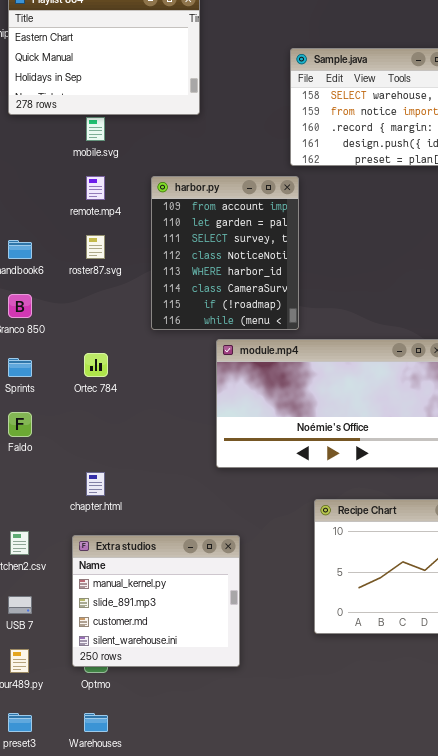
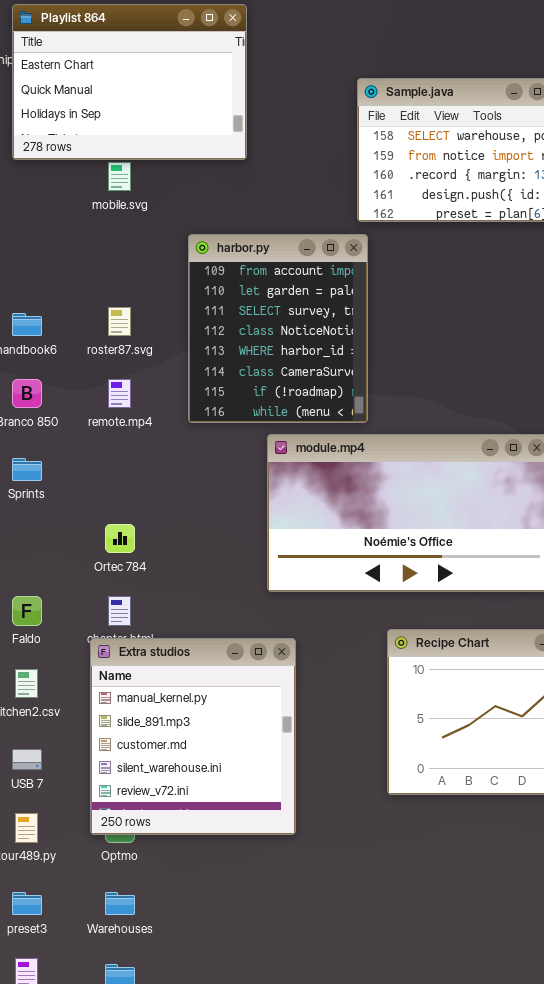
remote.mp4: [86,176,105,200] -> [108,379,131,408], moved
Ortec 784: [84,353,108,377] -> [105,524,135,553], moved
Faldo: [8,412,32,437] -> [12,596,42,626], moved
Extra studios: [72,535,240,667] -> [90,638,296,835], resized

